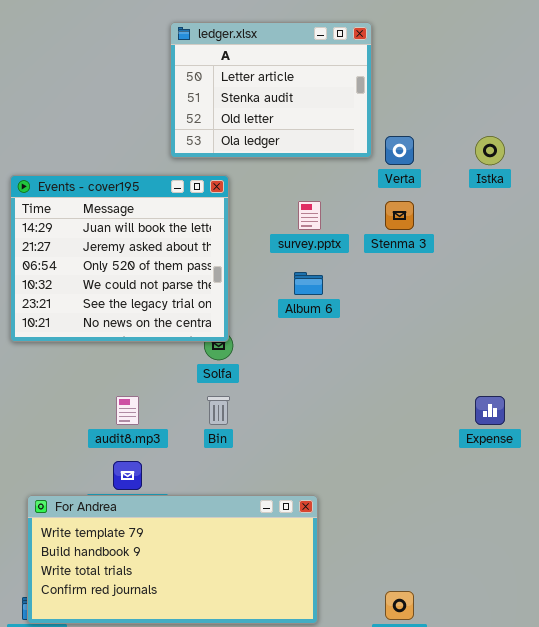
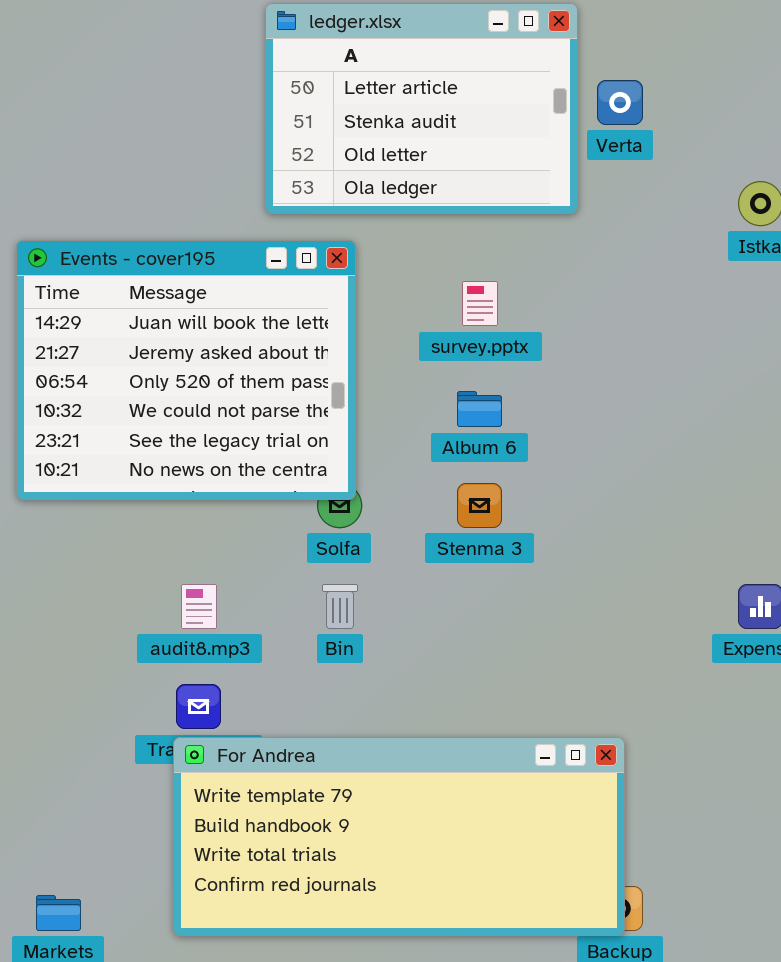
Verta: [385,136,414,165] -> [597,80,643,125], moved
Stenma 3: [385,201,414,230] -> [457,483,502,528], moved
For Andrea: [27,495,318,624] -> [173,737,625,936], moved

